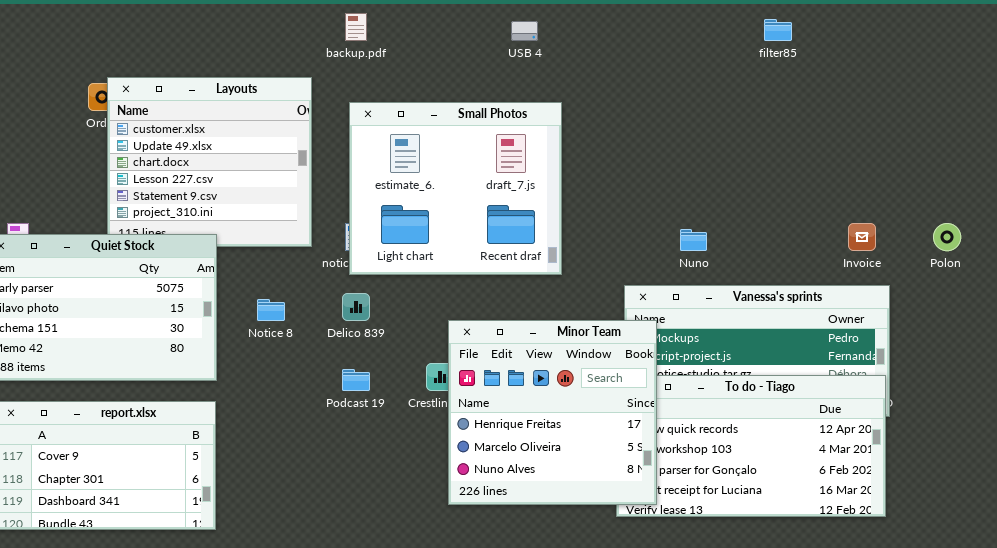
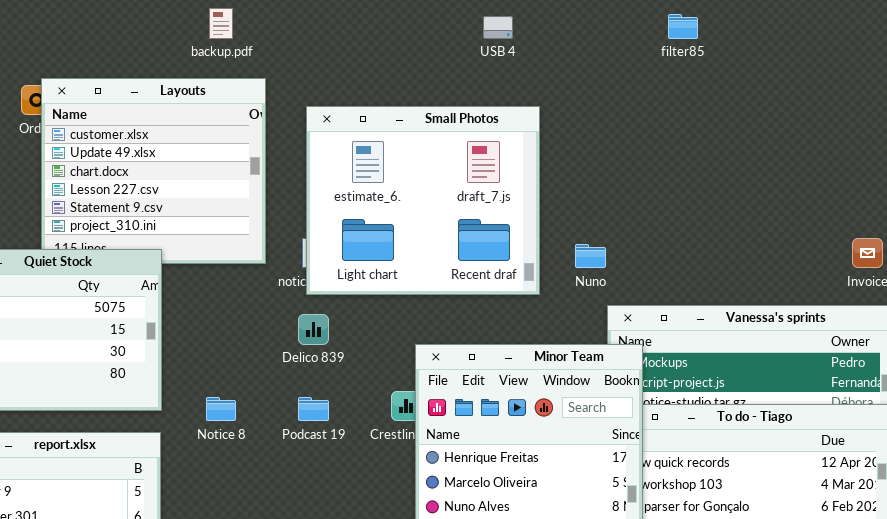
backup.pdf: [345,13,367,41] -> [209,8,233,39], moved
filter85: [764,19,792,41] -> [668,14,698,39], moved
Nuno: [680,229,707,251] -> [575,244,606,268], moved
Notice 8: [257,299,285,321] -> [206,397,236,421], moved

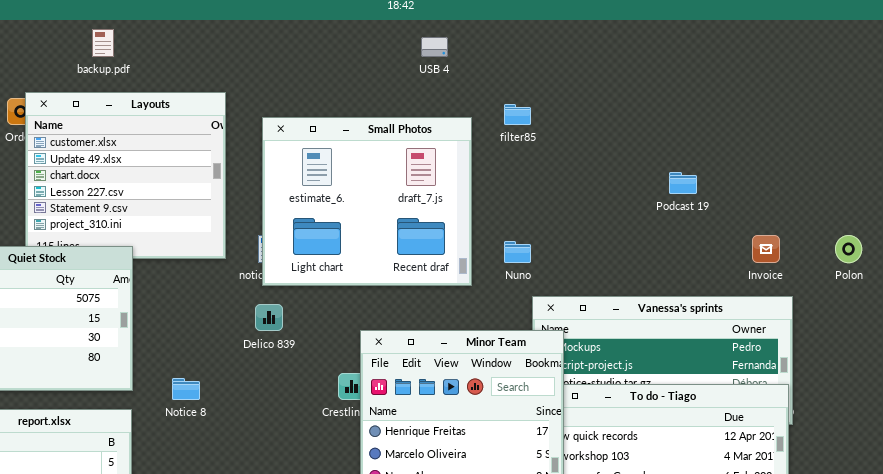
backup.pdf: [209,8,233,39] -> [92,29,114,57], moved
filter85: [668,14,698,39] -> [504,104,531,125], moved
Podcast 19: [298,397,329,421] -> [669,172,697,194], moved

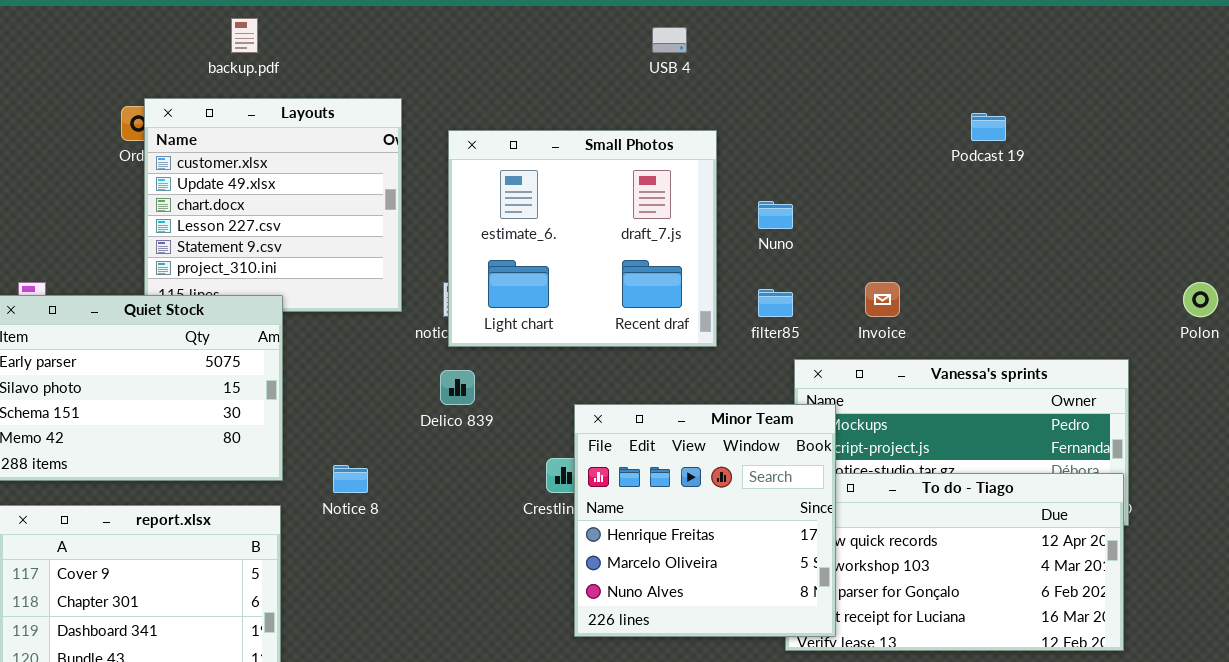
filter85: [504,104,531,125] -> [758,289,793,317], moved
Podcast 19: [669,172,697,194] -> [971,113,1006,141], moved
Invoice: [752,235,780,263] -> [865,282,900,317], moved
Nuno: [504,241,531,263] -> [758,201,793,229], moved

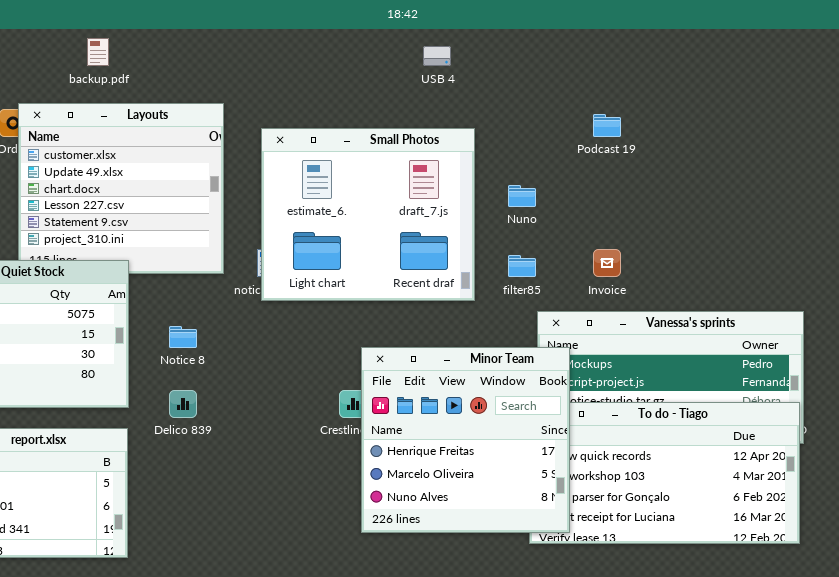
Podcast 19: [971,113,1006,141] -> [593,114,621,137], moved
Delico 839: [440,370,475,405] -> [169,390,197,418], moved
Notice 8: [333,465,368,493] -> [169,326,197,348], moved

